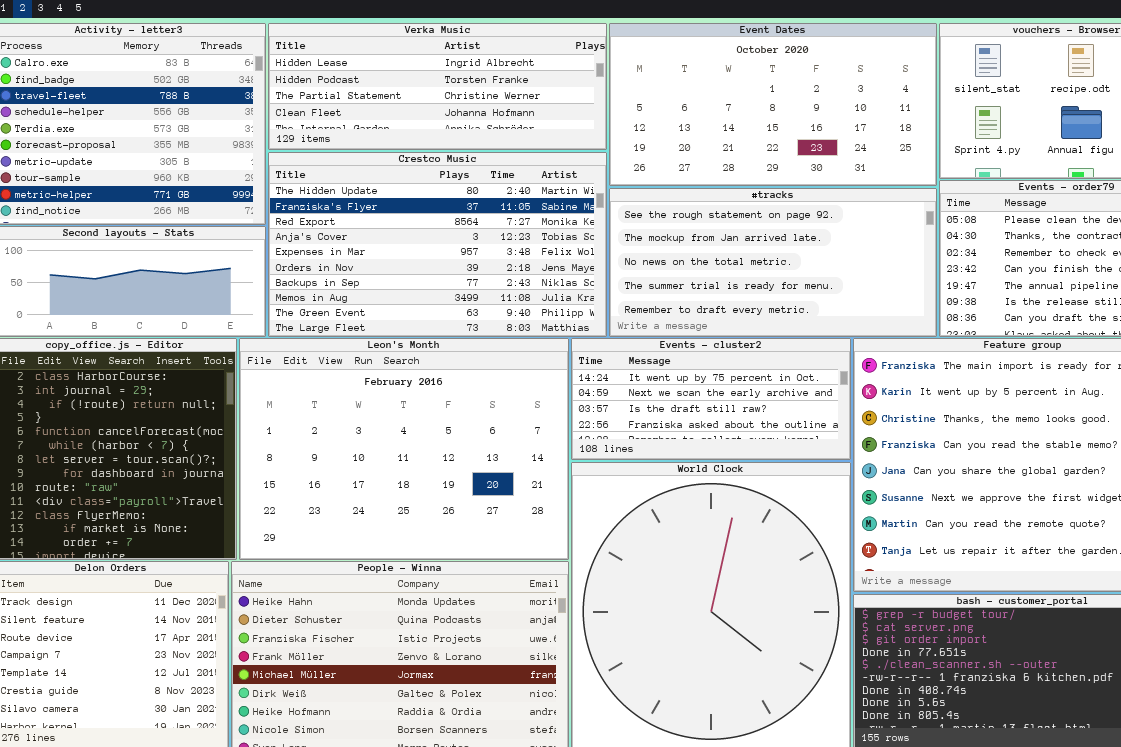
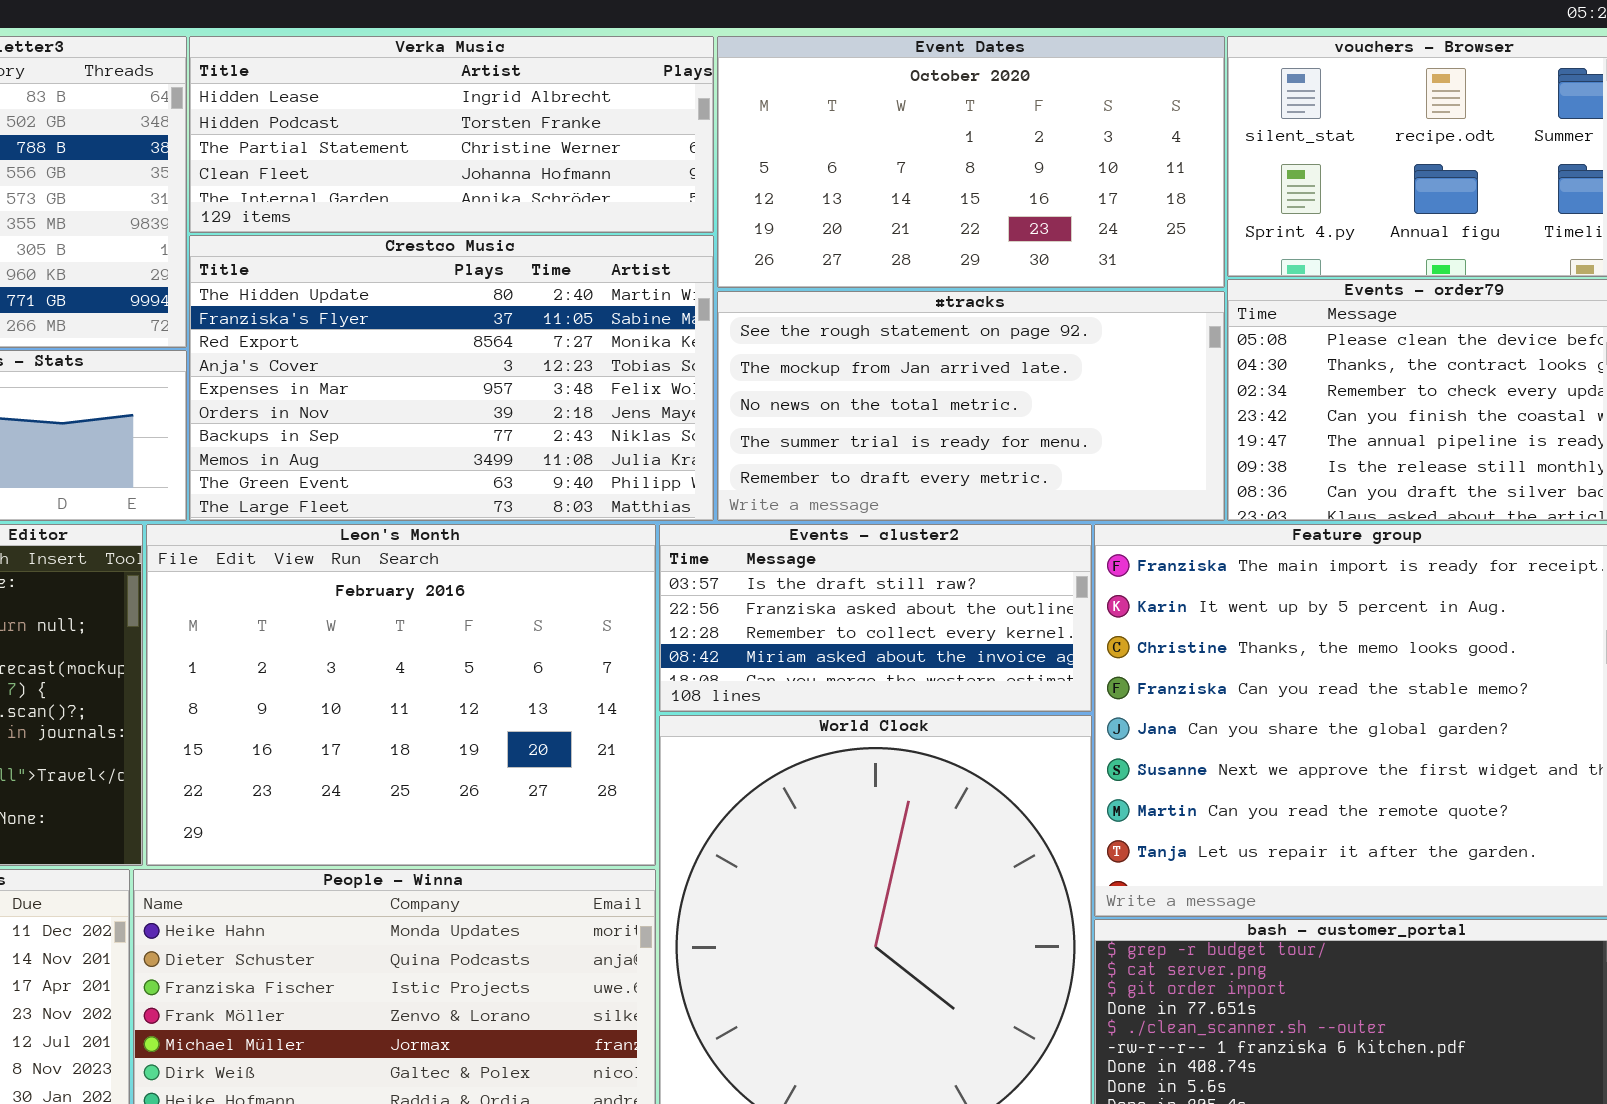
Events - cluster2: [571,338,851,460] -> [659,524,1092,712], scrolled down 2 rows

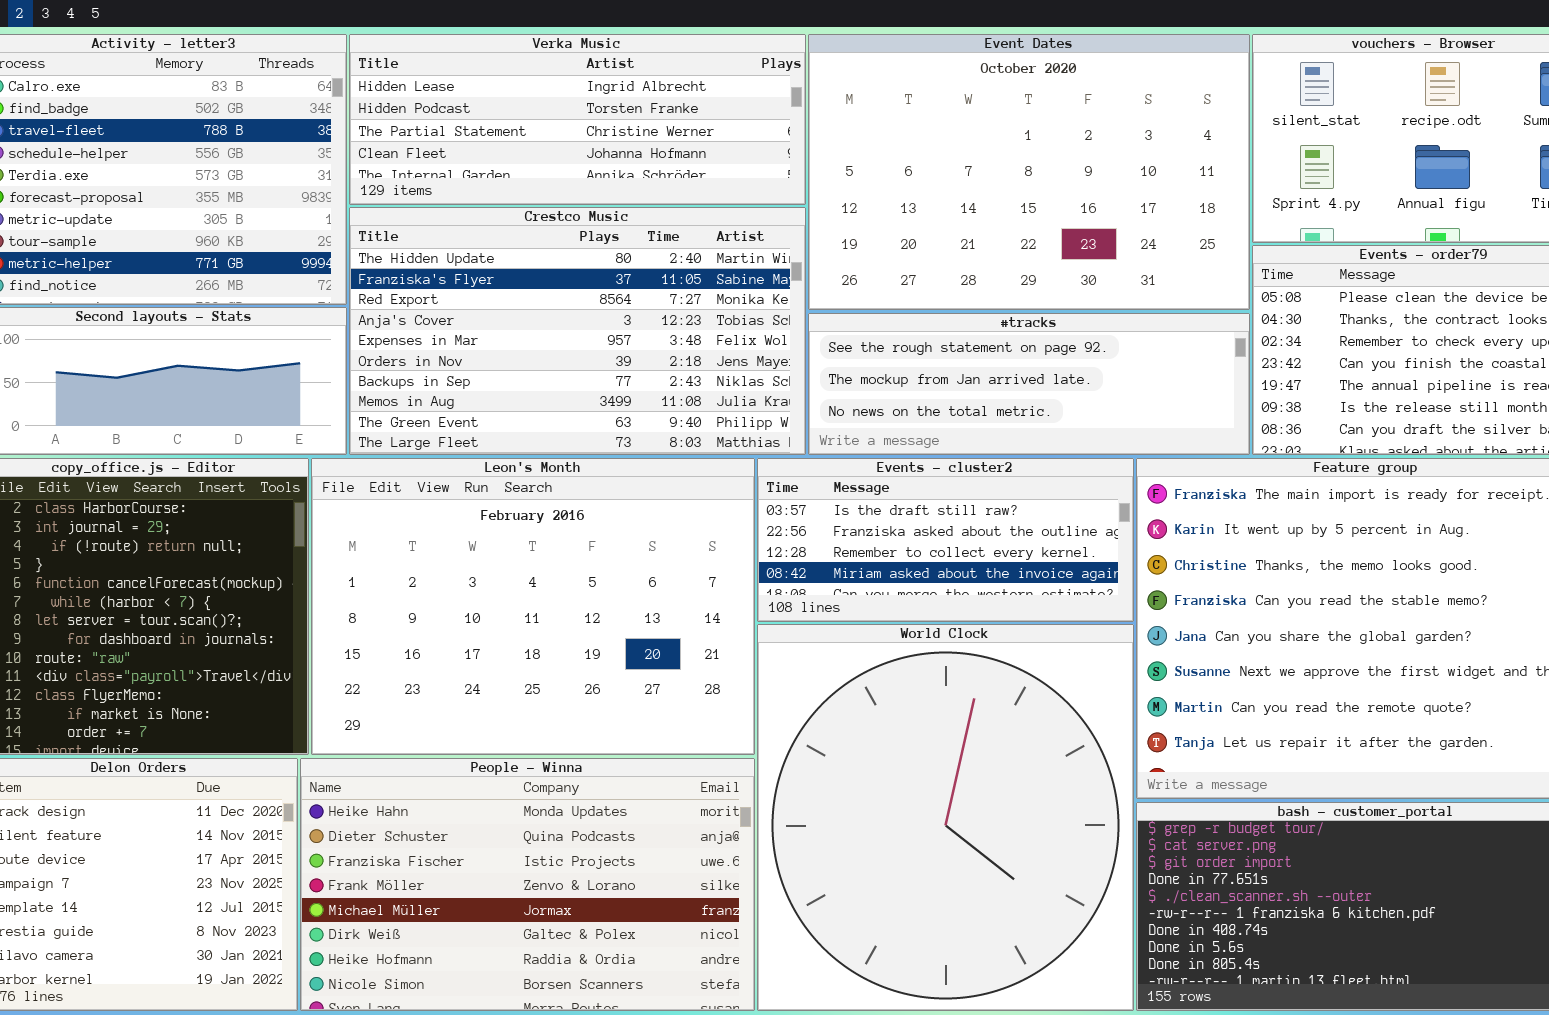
Event Dates: [717,36,1225,288] -> [808,34,1250,310], resized
#tracks: [717,291,1225,521] -> [808,313,1250,455], resized

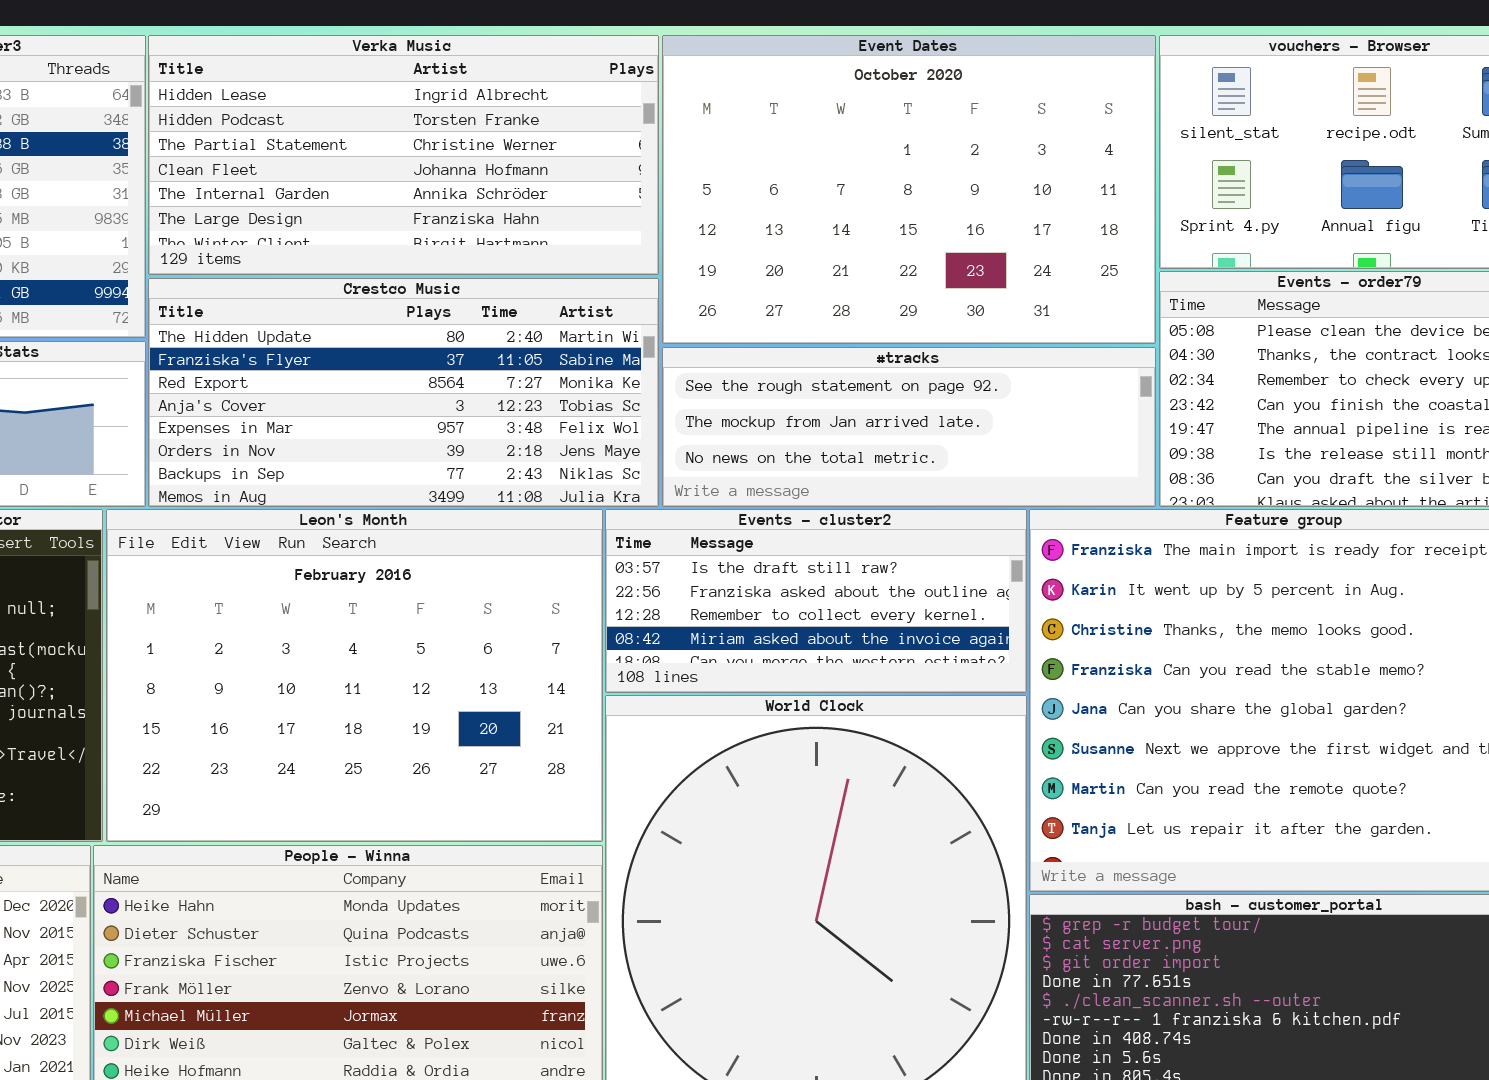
Verka Music: [349,34,806,205] -> [148,35,659,275], resized
Crestco Music: [349,207,806,455] -> [148,278,659,507], resized

